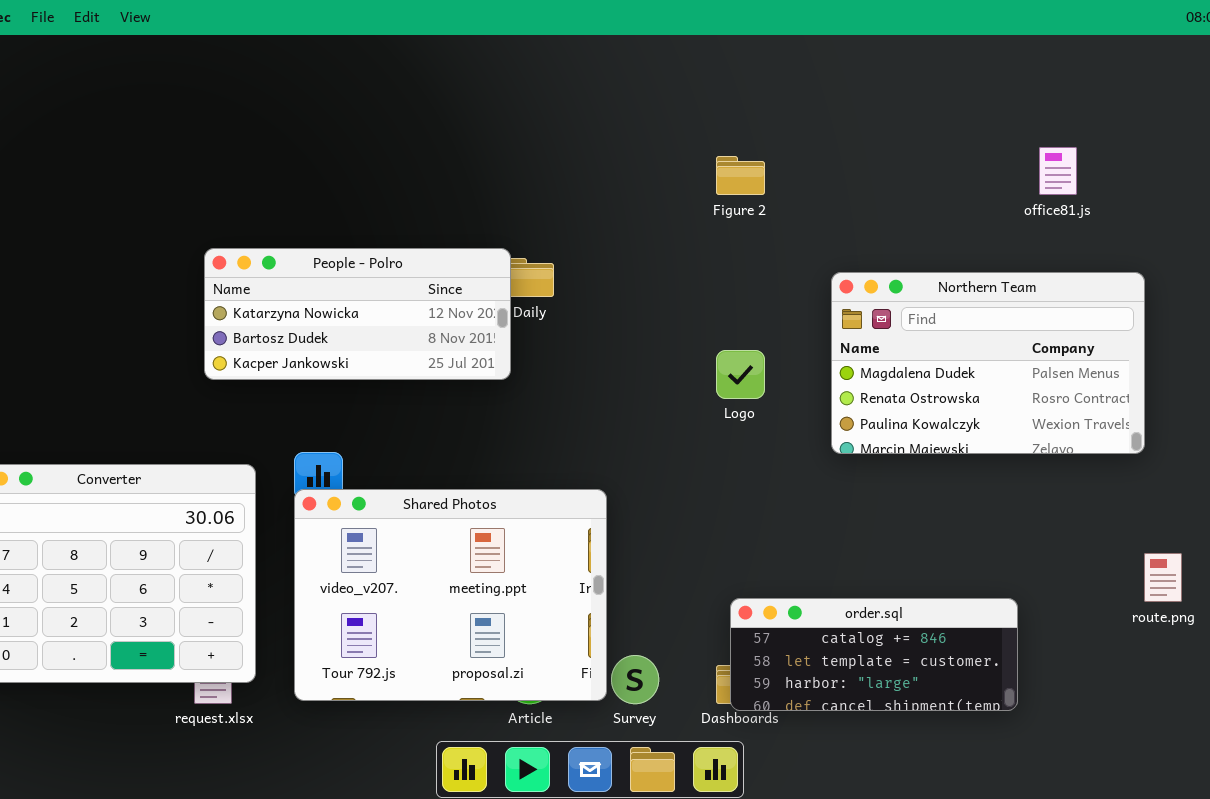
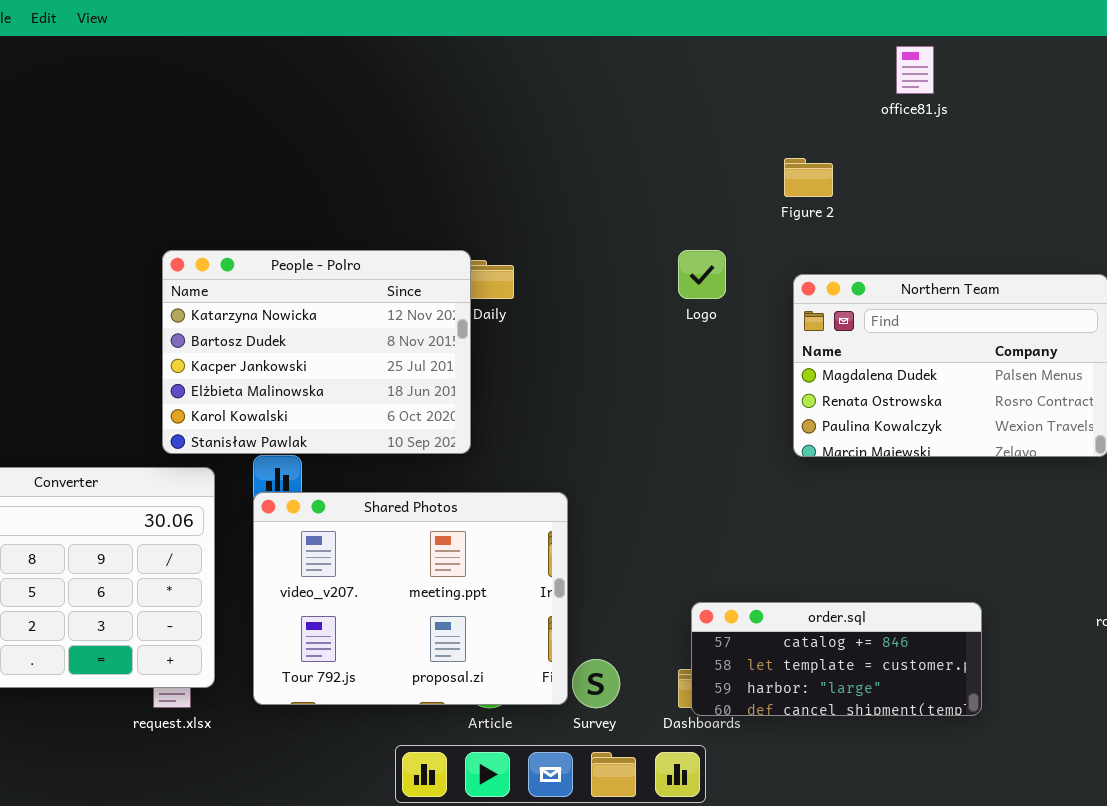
office81.js: [1039,147,1077,195] -> [896,46,934,94], moved
Figure 2: [716,156,765,195] -> [784,158,833,197], moved
People - Polro: [204,248,511,380] -> [162,250,471,454], resized
Logo: [716,350,765,399] -> [678,250,726,299], moved

